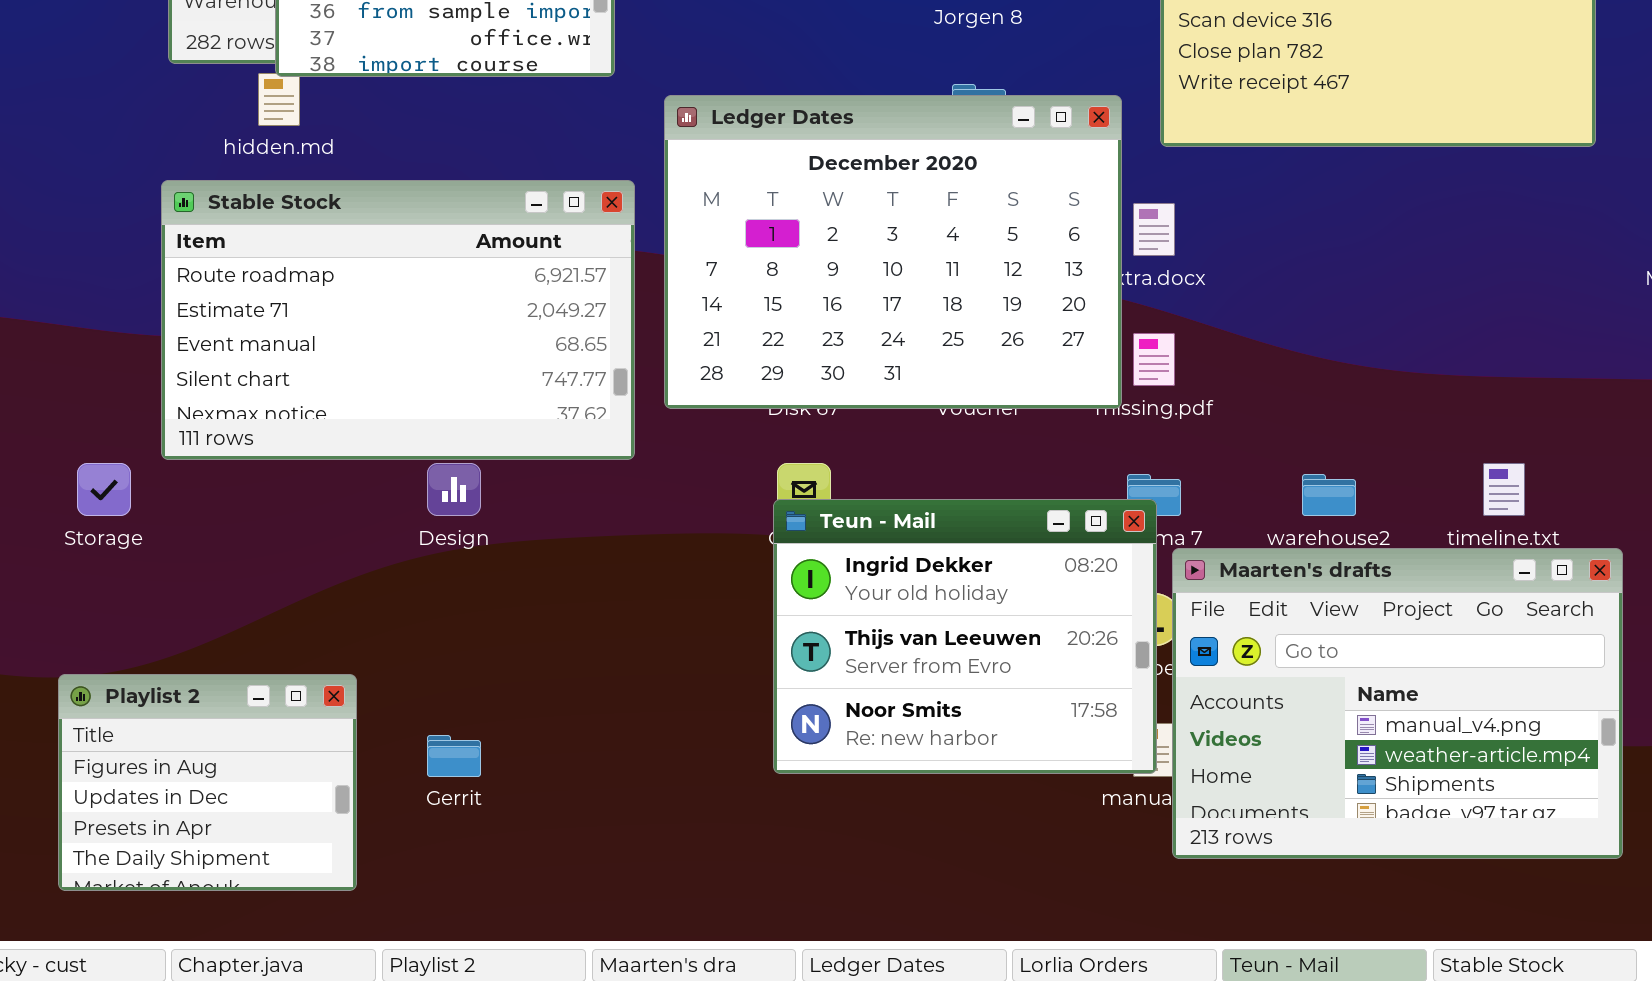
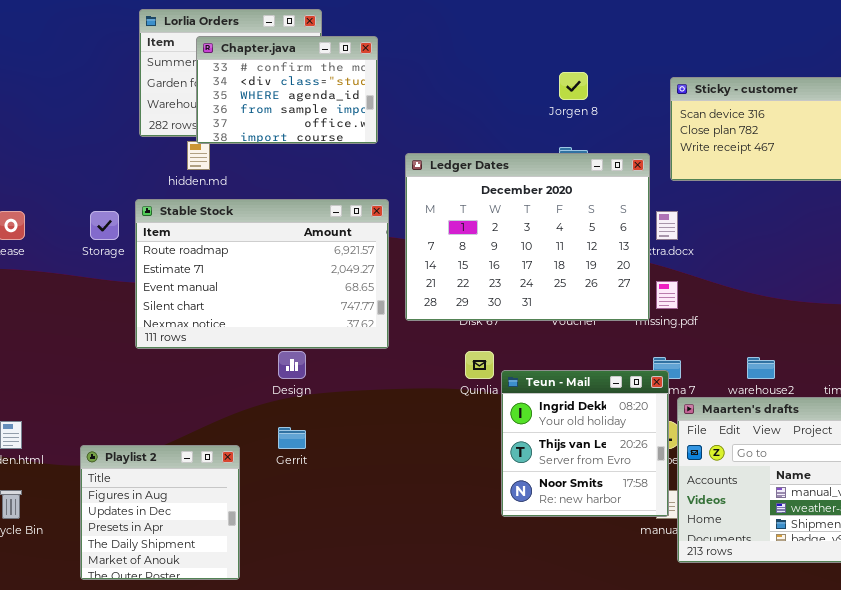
Storage: [77,463,131,516] -> [90,211,119,240], moved
Teun - Mail: [773,499,1157,774] -> [501,370,669,517], resized
Playlist 2: [58,674,357,891] -> [80,445,240,580], resized
Gerrit: [427,735,481,777] -> [278,427,306,449], moved

